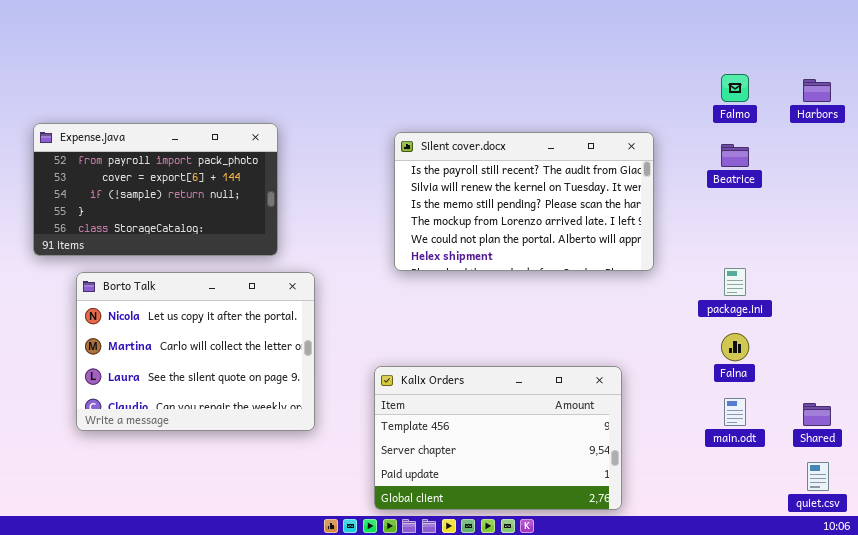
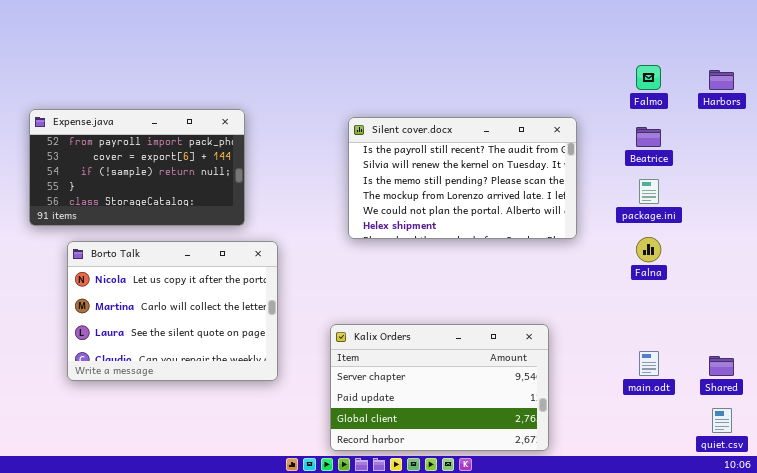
package.ini: [724,268,746,296] -> [639,179,659,204], moved
Falna: [721,333,749,361] -> [636,237,661,262], moved
Kalix Orders: [374,366,622,510] -> [330,324,549,451], scrolled down 1 row

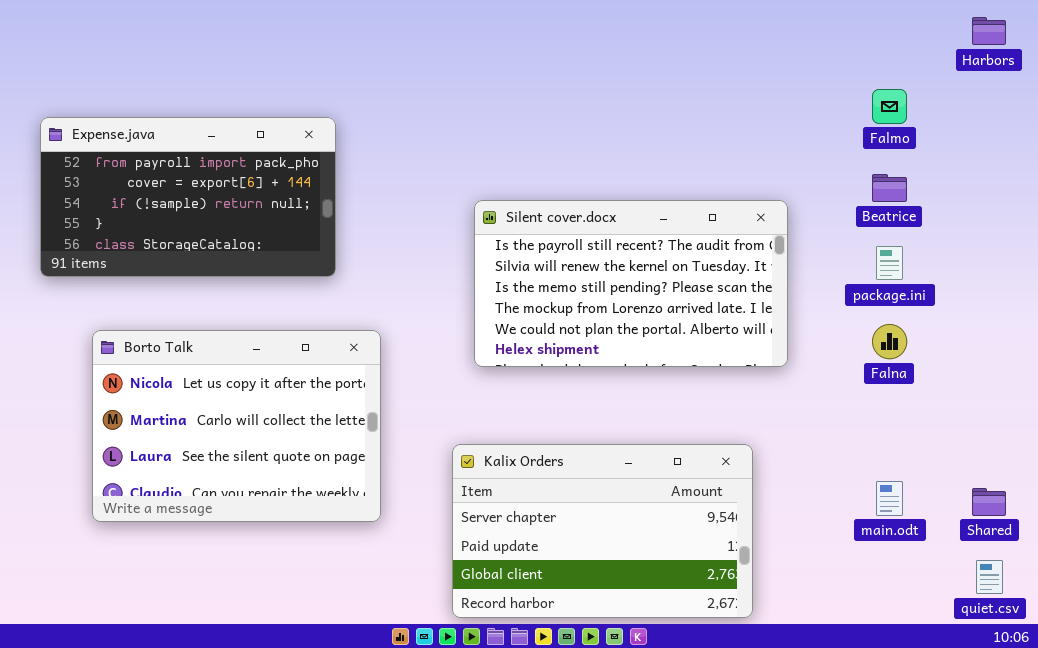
Harbors: [709,70,734,90] -> [972,17,1006,45], moved
Expense.java: [29,109,245,226] -> [40,117,336,277], moved
Silent cover.docx: [348,117,577,239] -> [474,200,788,367], moved

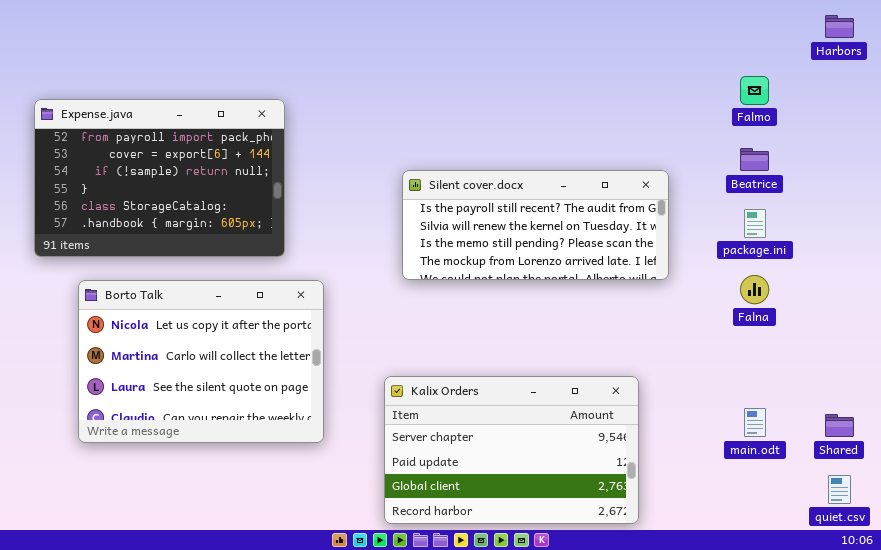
Expense.java: [40,117,336,277] -> [34,99,285,257], resized
Silent cover.docx: [474,200,788,367] -> [402,170,669,280], resized

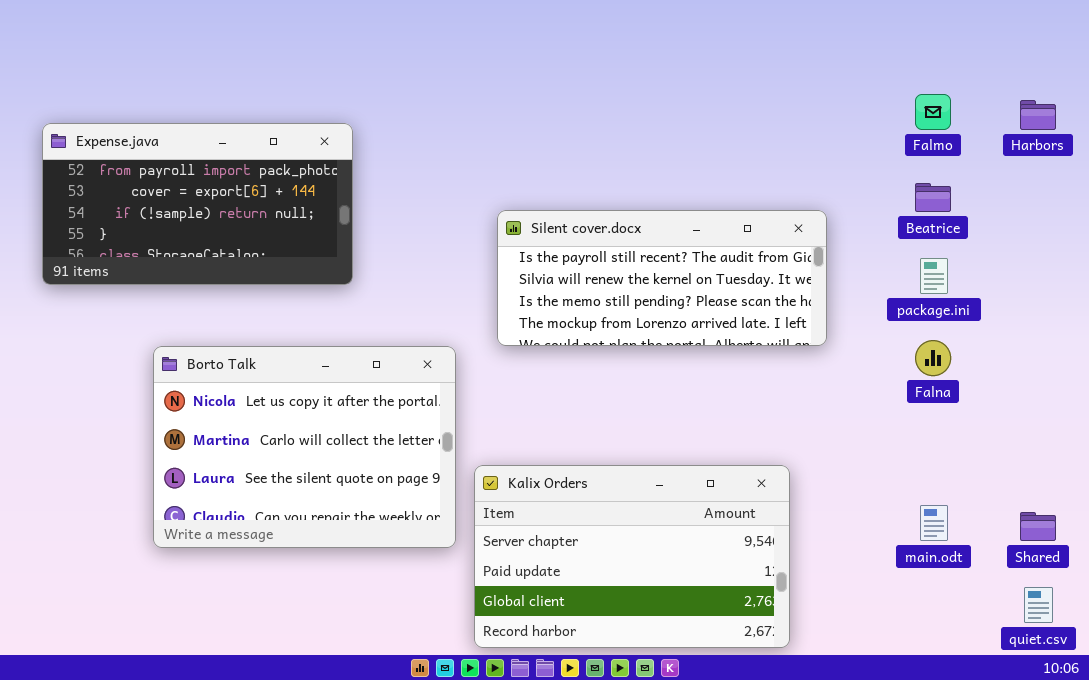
Harbors: [825,15,854,38] -> [1020,100,1056,130], moved
Expense.java: [34,99,285,257] -> [42,123,353,285], resized
Borto Talk: [78,280,324,443] -> [153,346,456,548], moved

